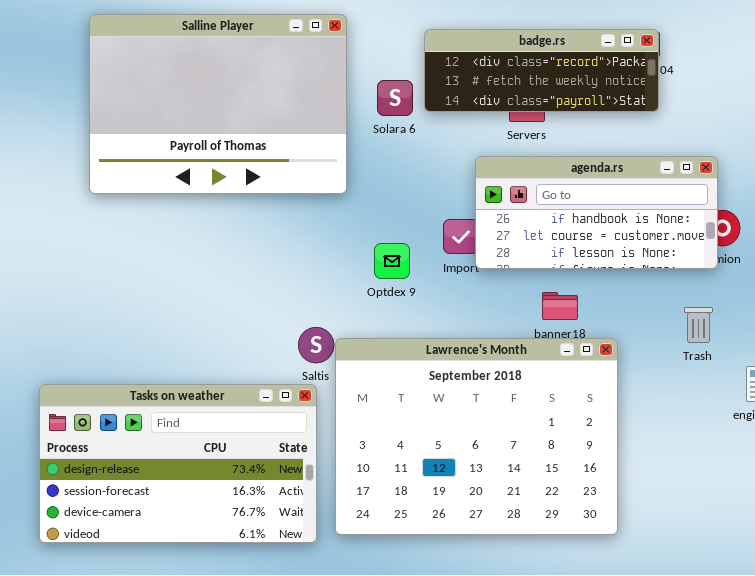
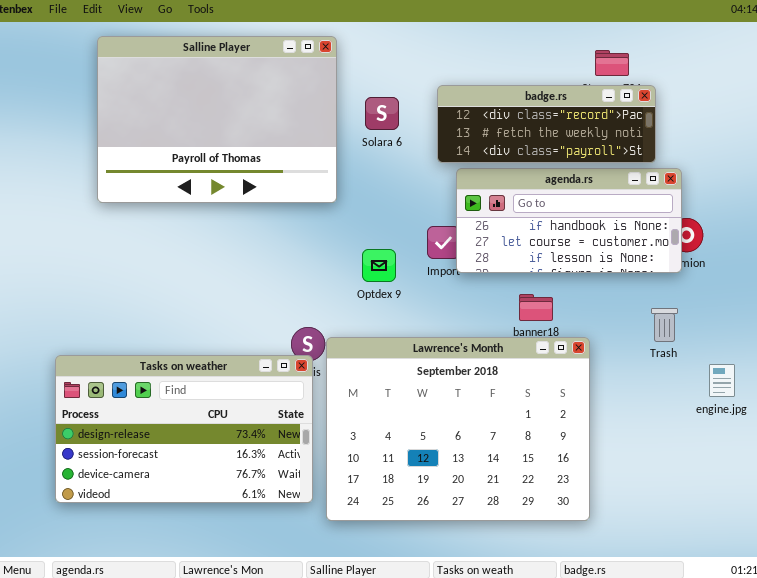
badge.rs: [424,29,659,112] -> [437,85,656,163], moved
Tasks on weather: [39,384,317,543] -> [55,355,313,503], moved

